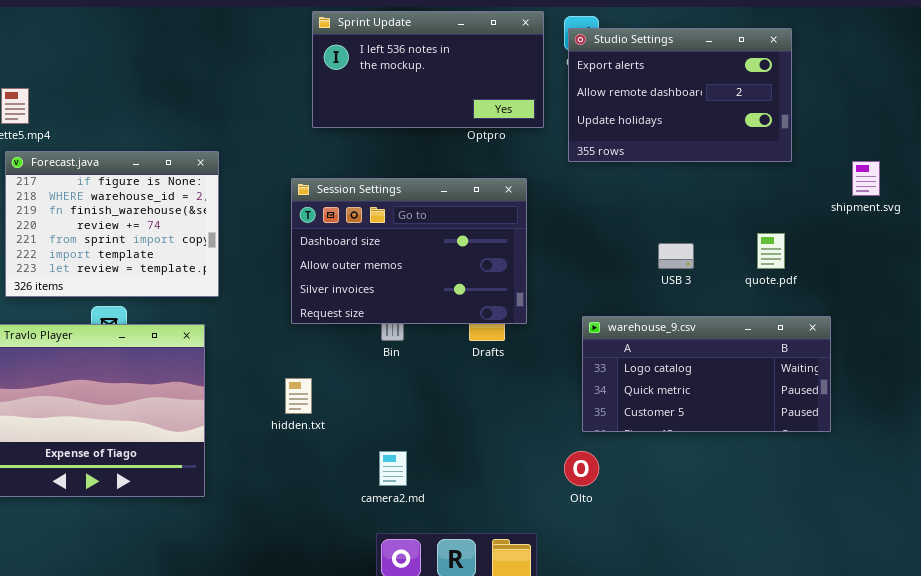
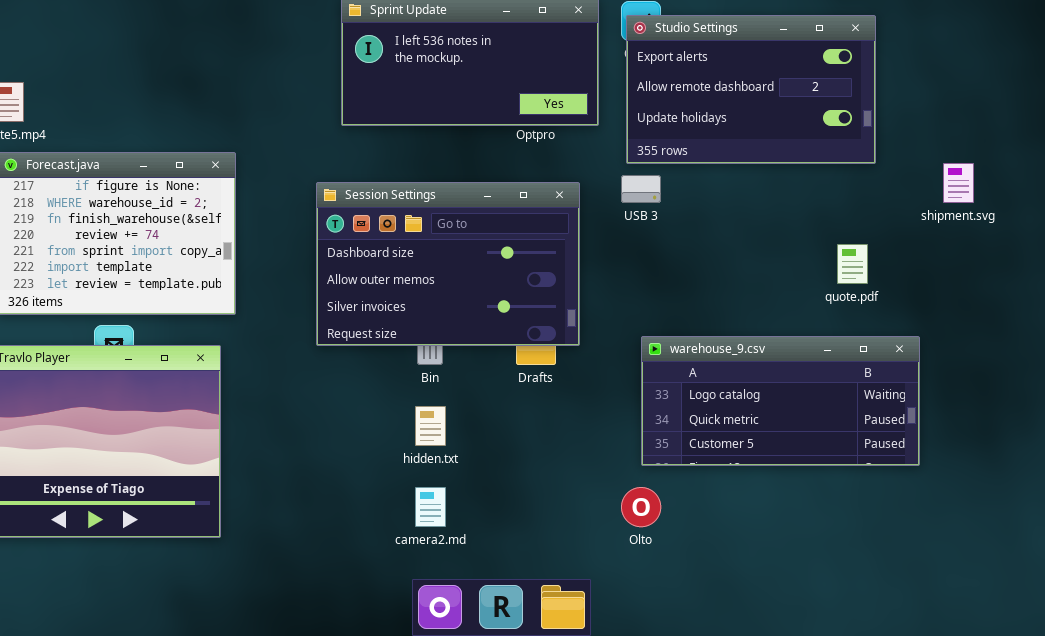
USB 3: [658,243,694,269] -> [621,175,661,203], moved
hidden.txt: [285,378,312,414] -> [415,406,446,446], moved

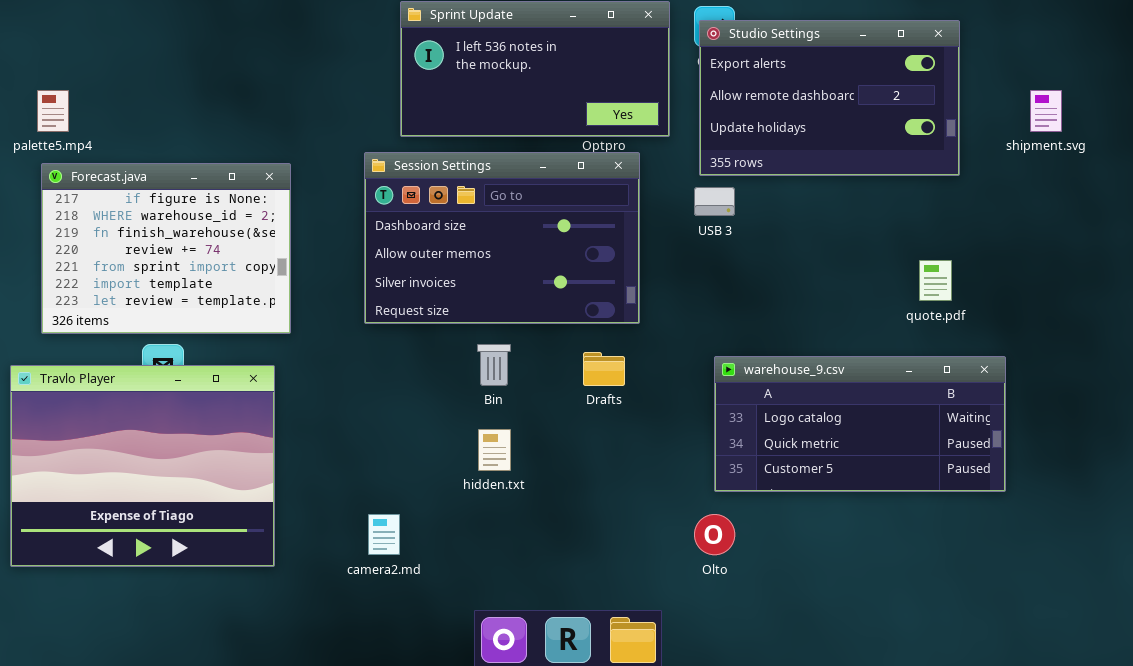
shipment.svg: [943,163,974,203] -> [1030,90,1062,132], moved
Session Settings: [316,182,580,346] -> [364,152,640,324], moved
camera2.md: [415,487,446,527] -> [368,514,400,555], moved

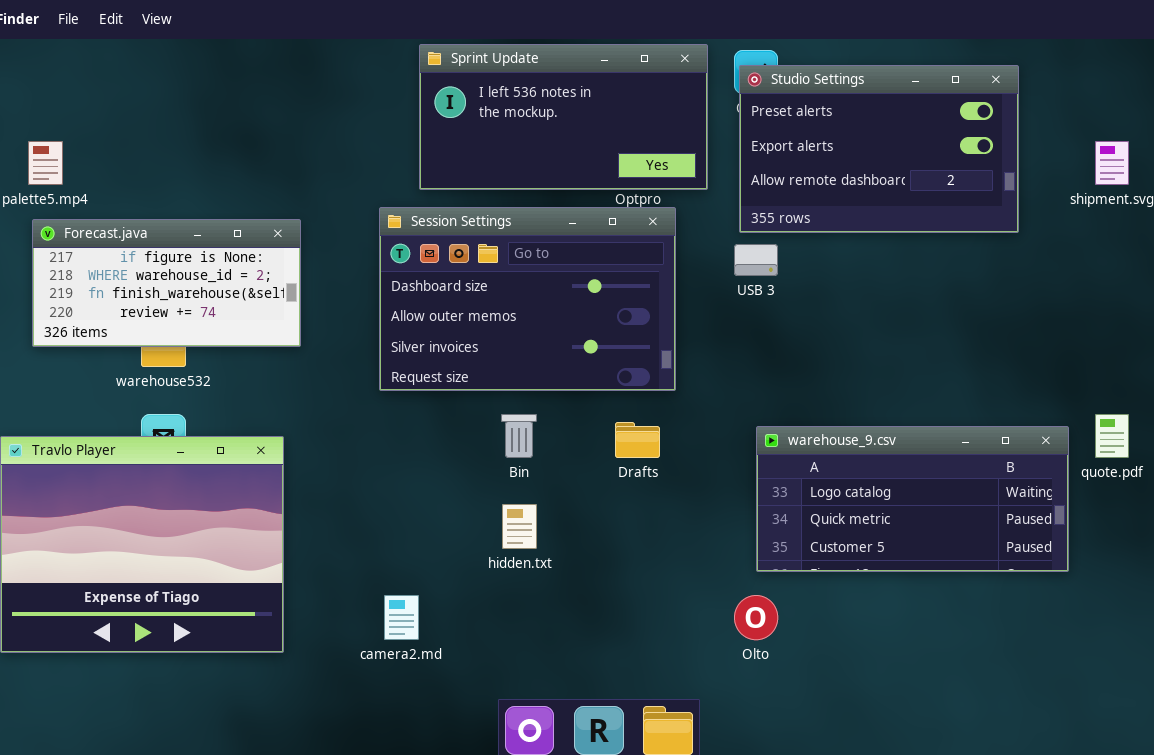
Studio Settings: [699,20,960,176] -> [739,65,1019,233], scrolled up 1 row
Forecast.java: [41,163,291,334] -> [32,219,301,347], resized
quote.pdf: [919,260,952,301] -> [1095,414,1129,458], moved

